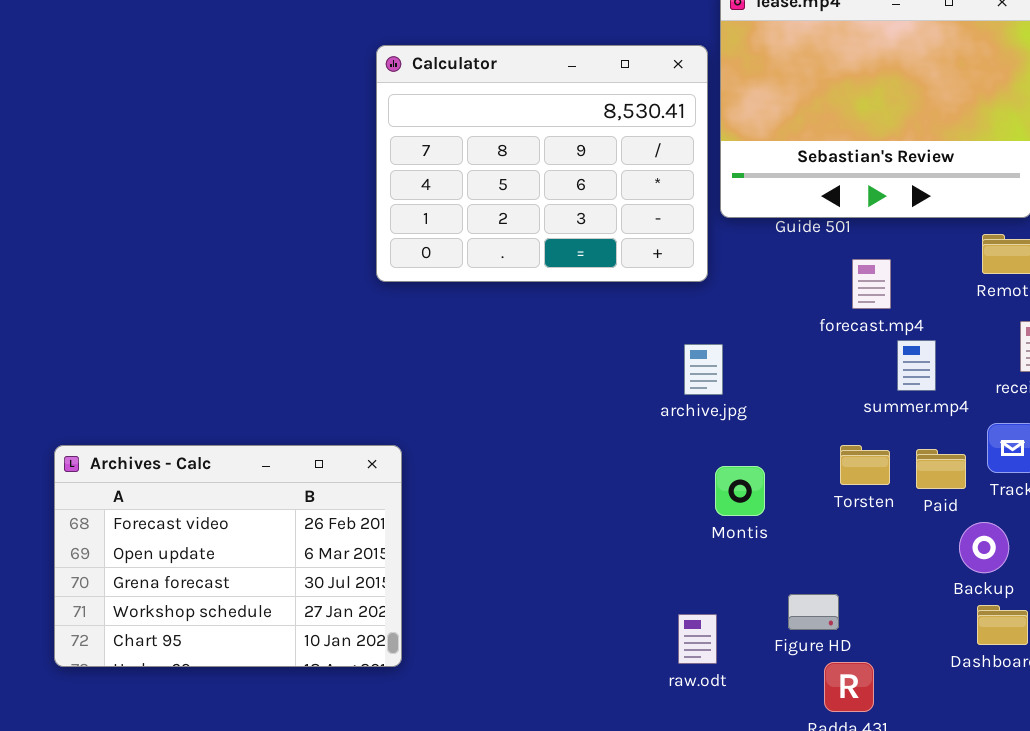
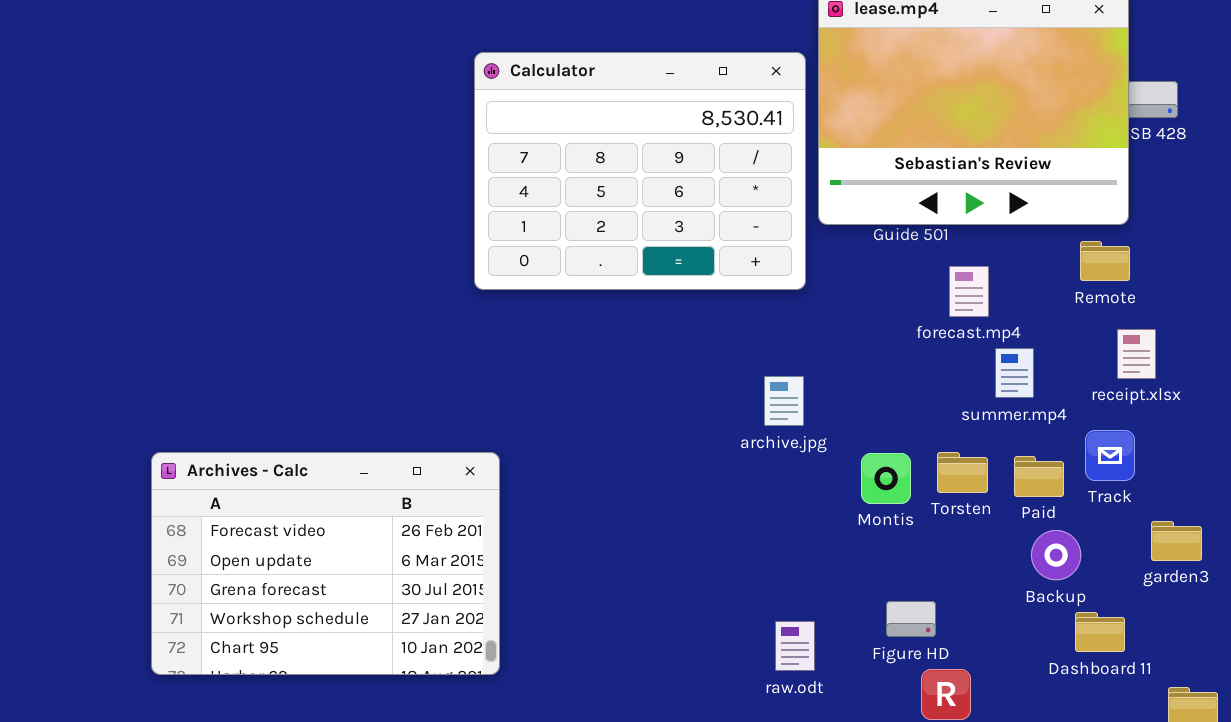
archive.jpg: [684,344,723,395] -> [764,376,804,426], moved
Montis: [715,466,765,516] -> [861,453,911,504], moved
Backup: [959,522,1009,573] -> [1031,530,1081,580], moved

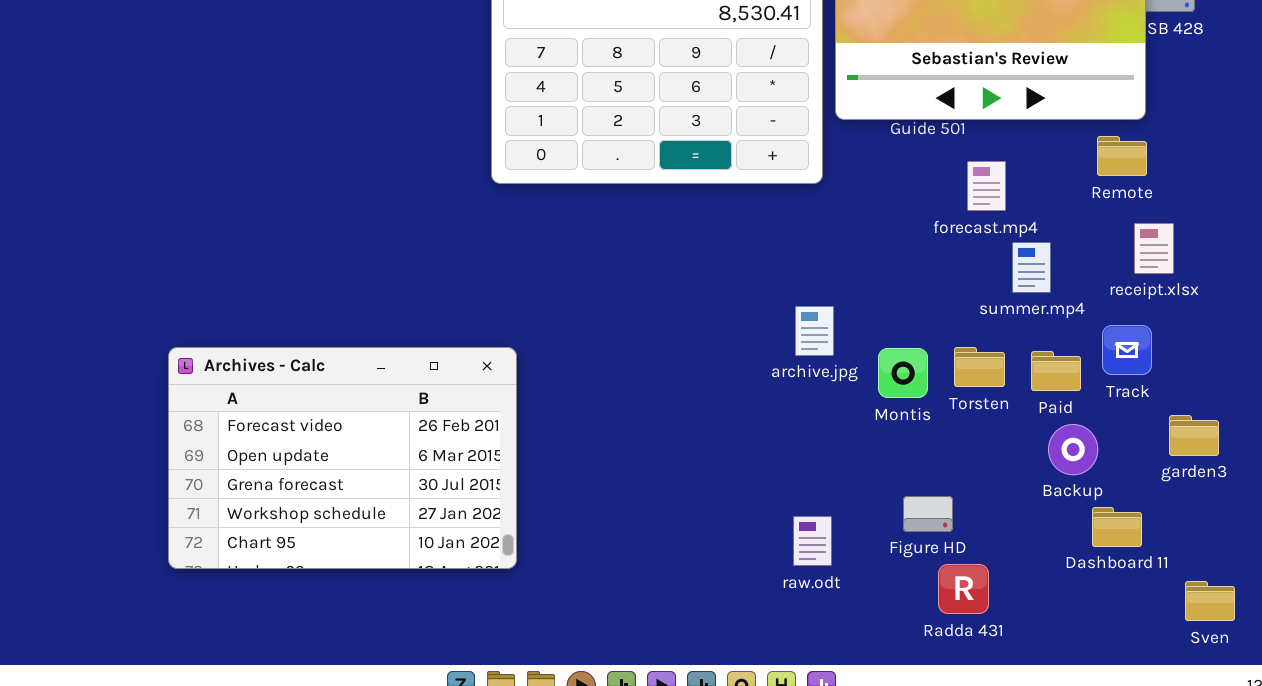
archive.jpg: [764,376,804,426] -> [795,306,834,356], moved

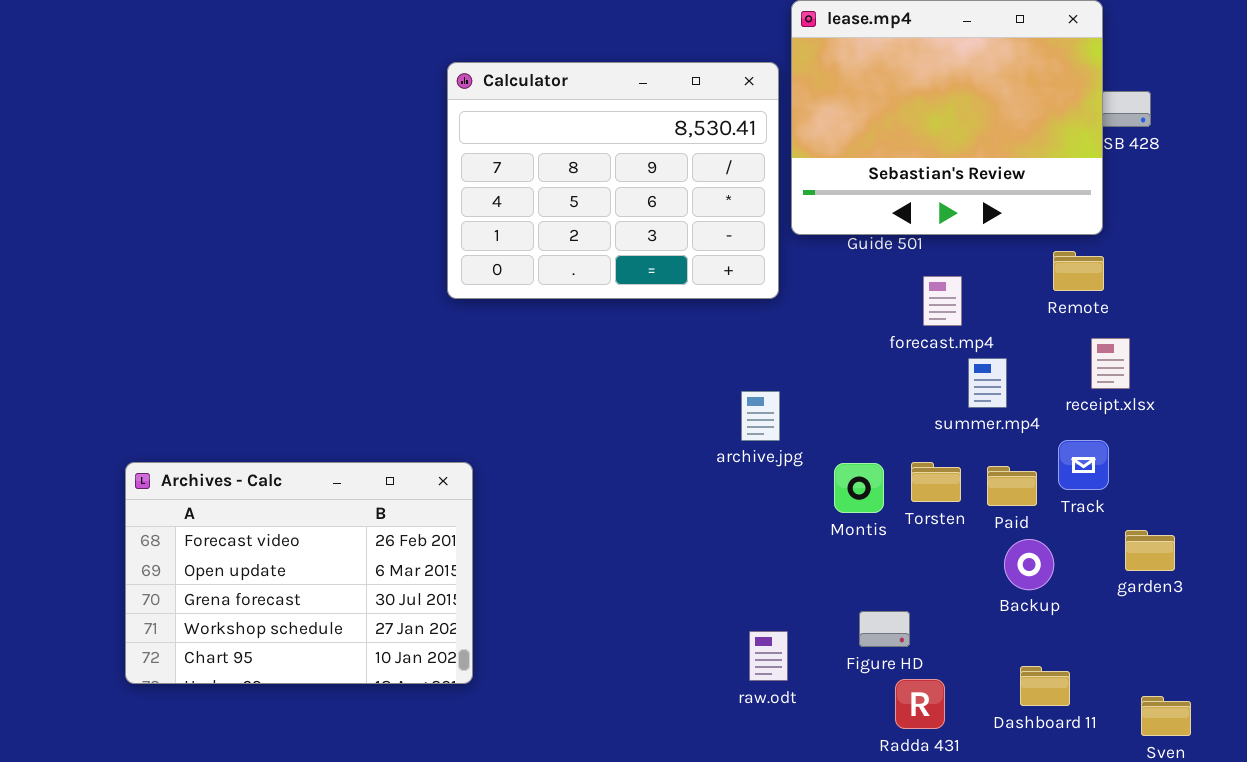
archive.jpg: [795,306,834,356] -> [741,391,780,441], moved
Dashboard 11: [1092,507,1142,547] -> [1020,666,1070,706], moved

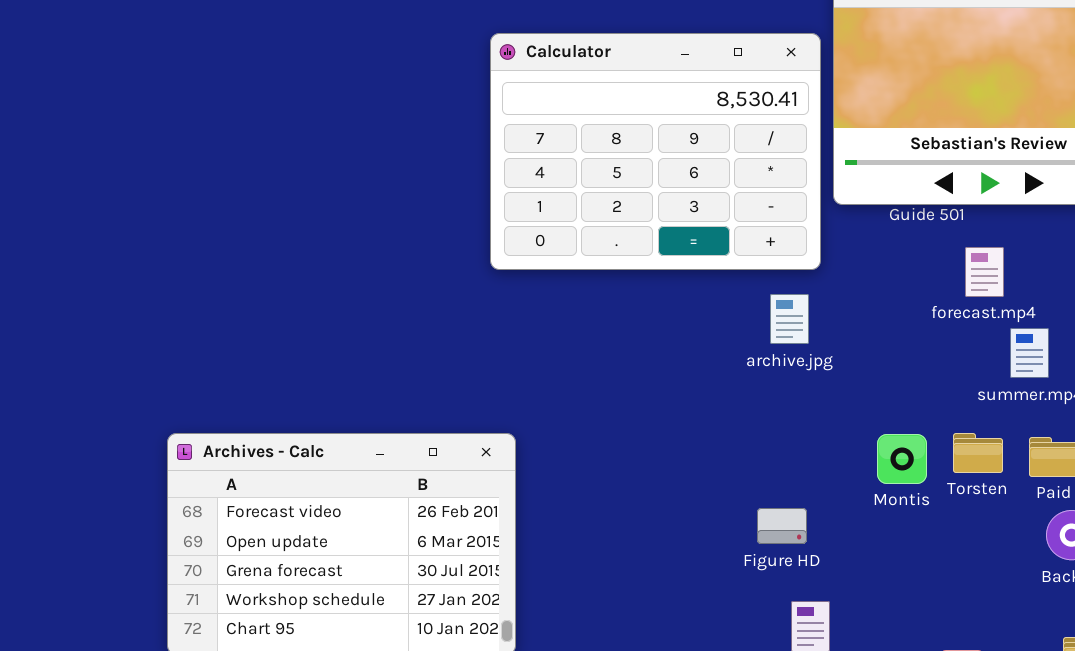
archive.jpg: [741,391,780,441] -> [770,294,809,344], moved
Figure HD: [859,611,910,647] -> [757,508,807,544], moved

